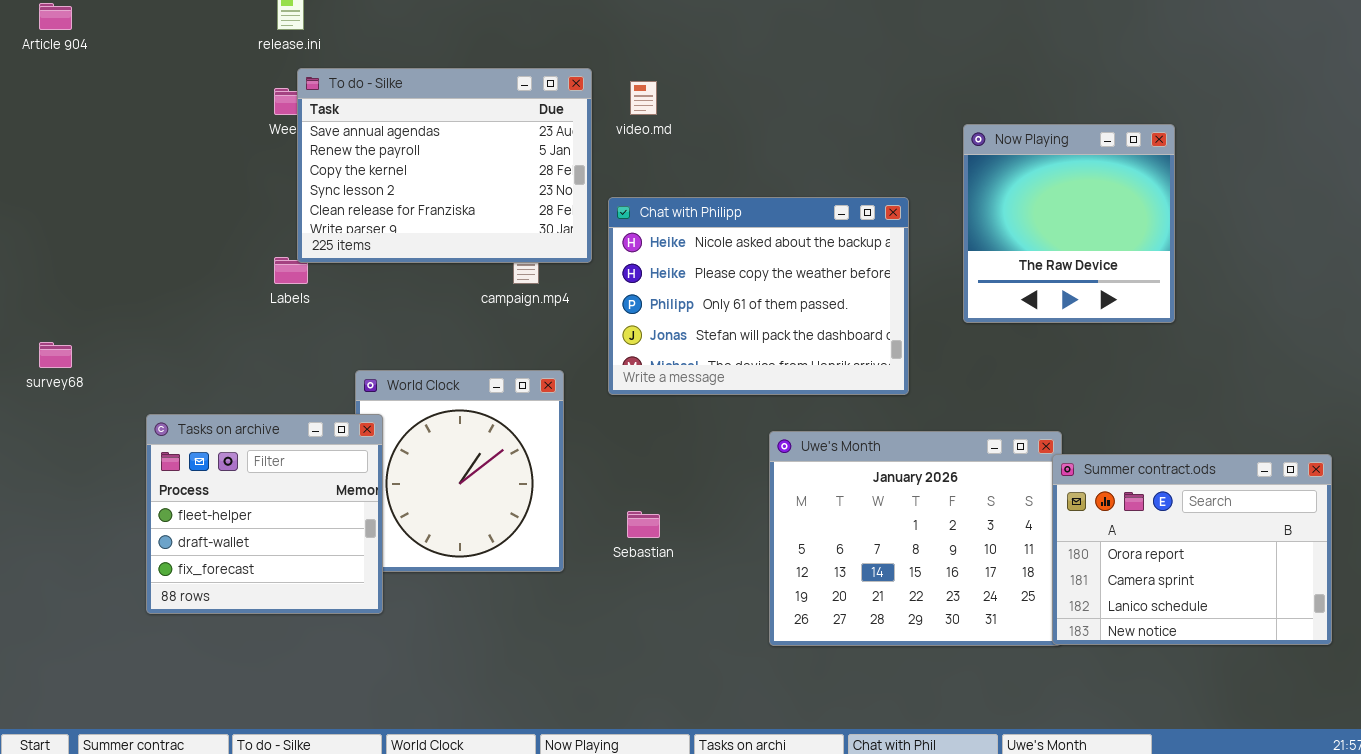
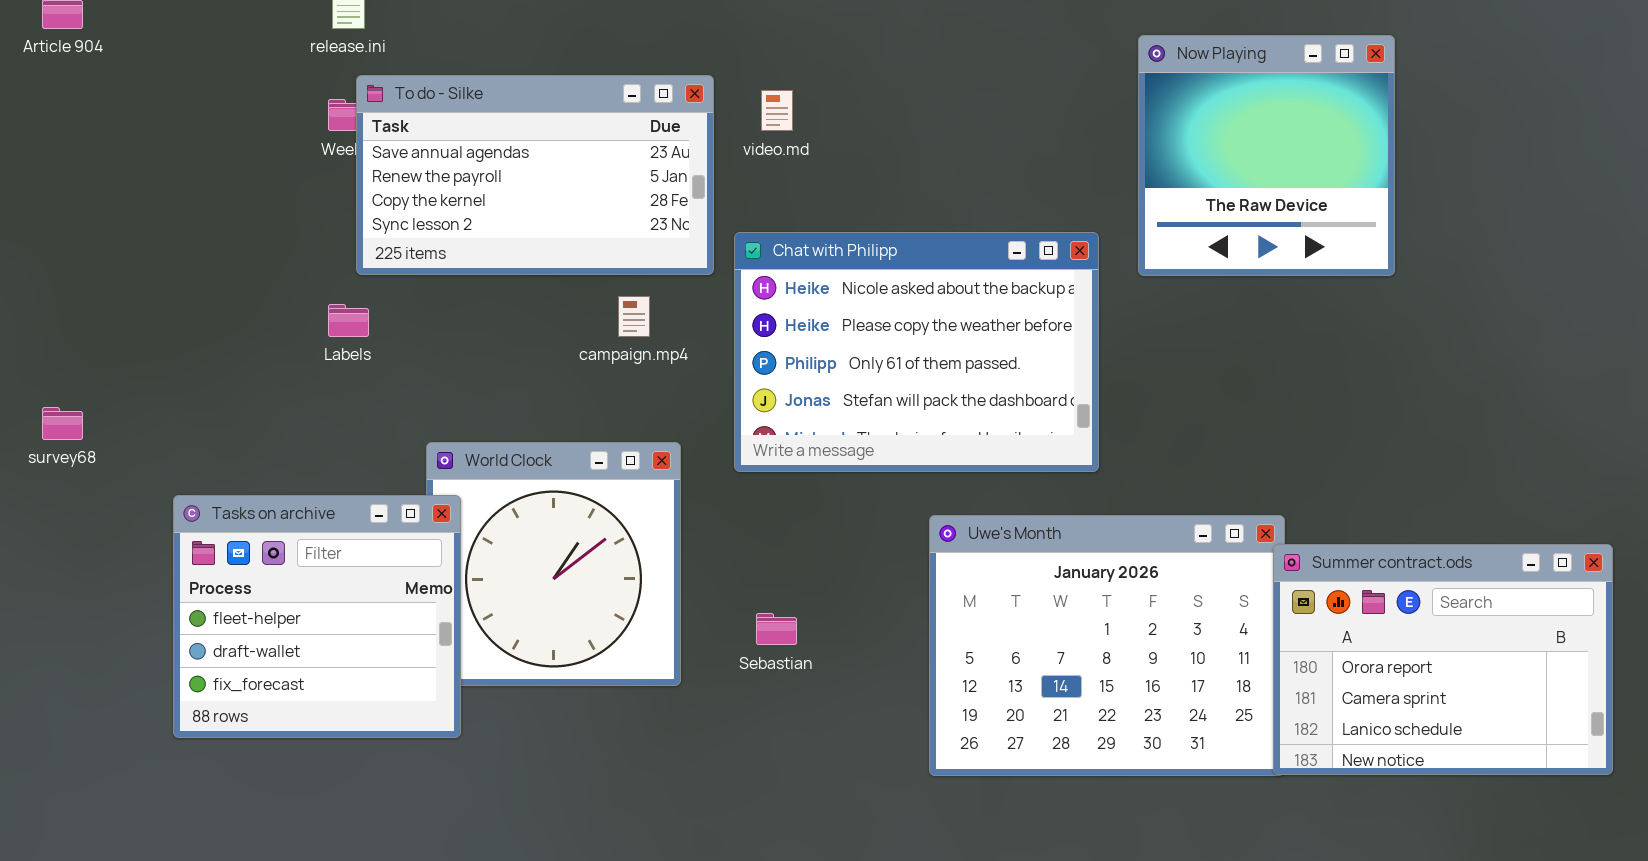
To do - Silke: [297,68,592,263] -> [356,75,714,275], resized
Now Playing: [963,124,1175,323] -> [1138,35,1395,276], moved

